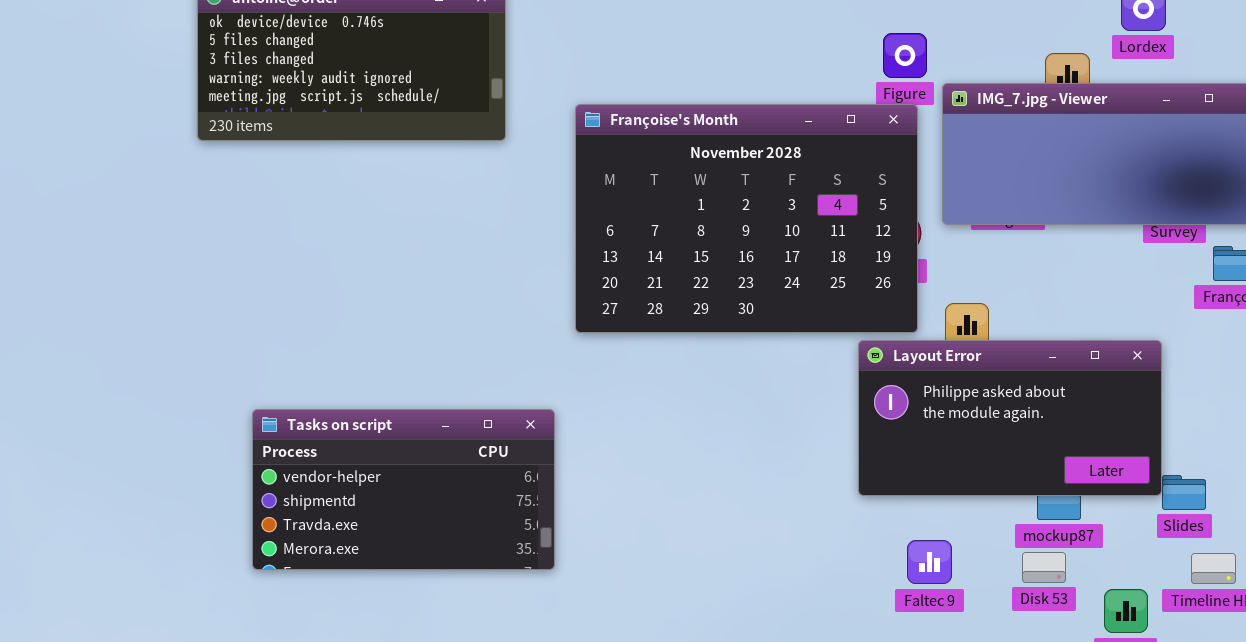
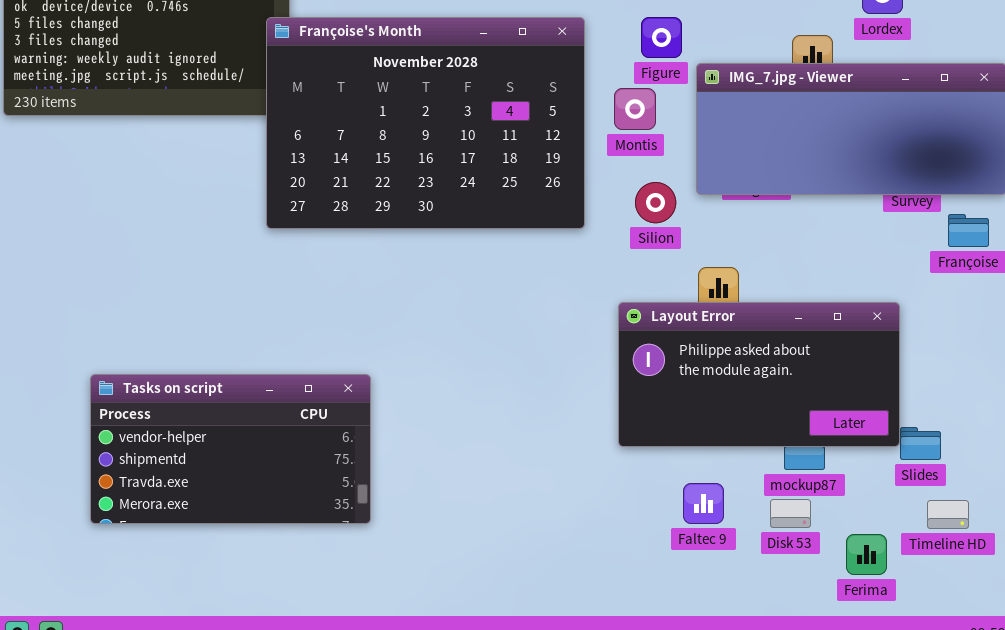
Françoise's Month: [575,104,918,333] -> [266,17,585,229], moved
Tasks on script: [252,409,555,570] -> [90,374,371,524], moved
Faltec 9: [907,540,952,584] -> [683,483,724,524], moved

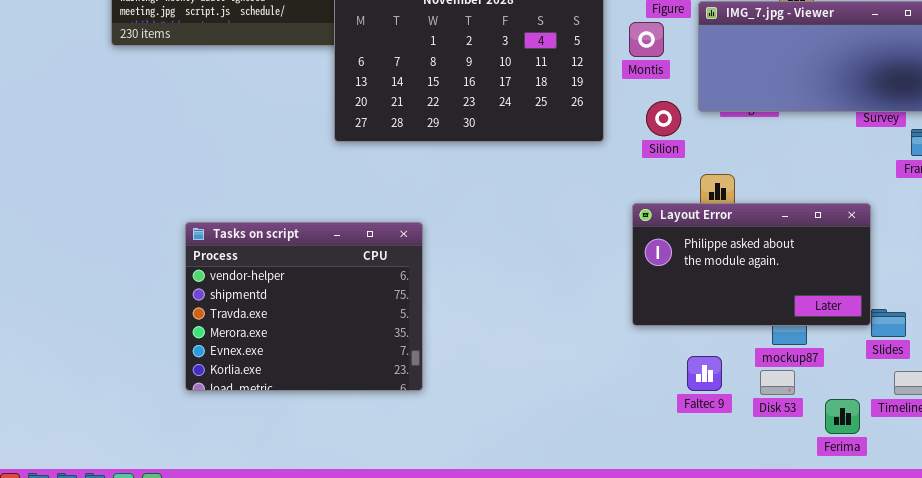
Tasks on script: [90,374,371,524] -> [185,222,423,391], resized

